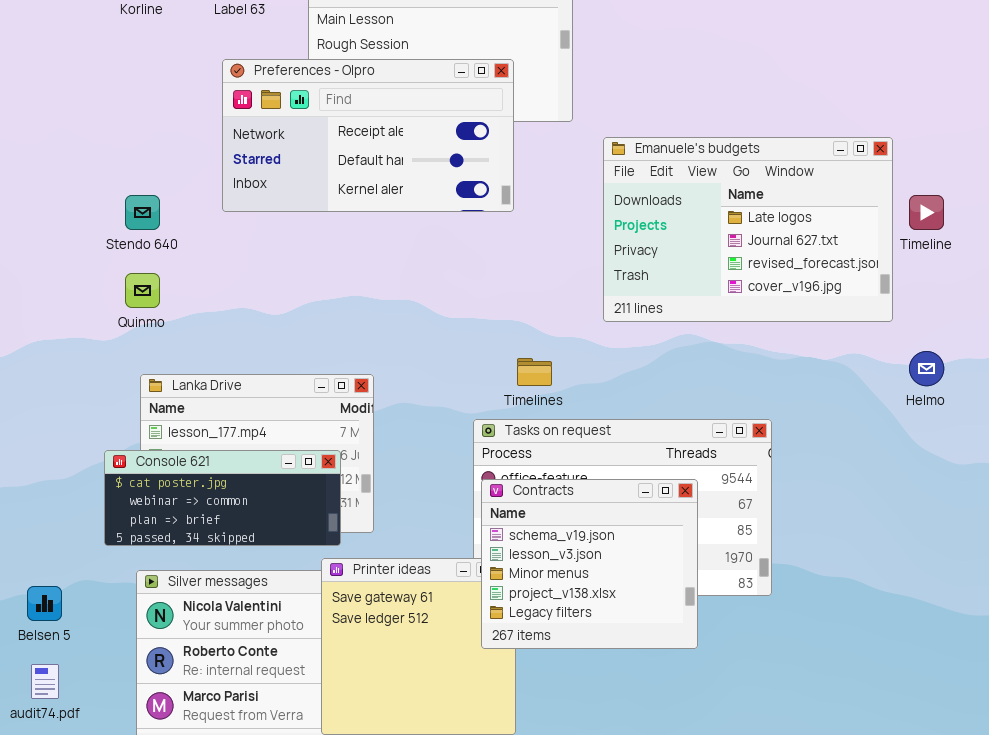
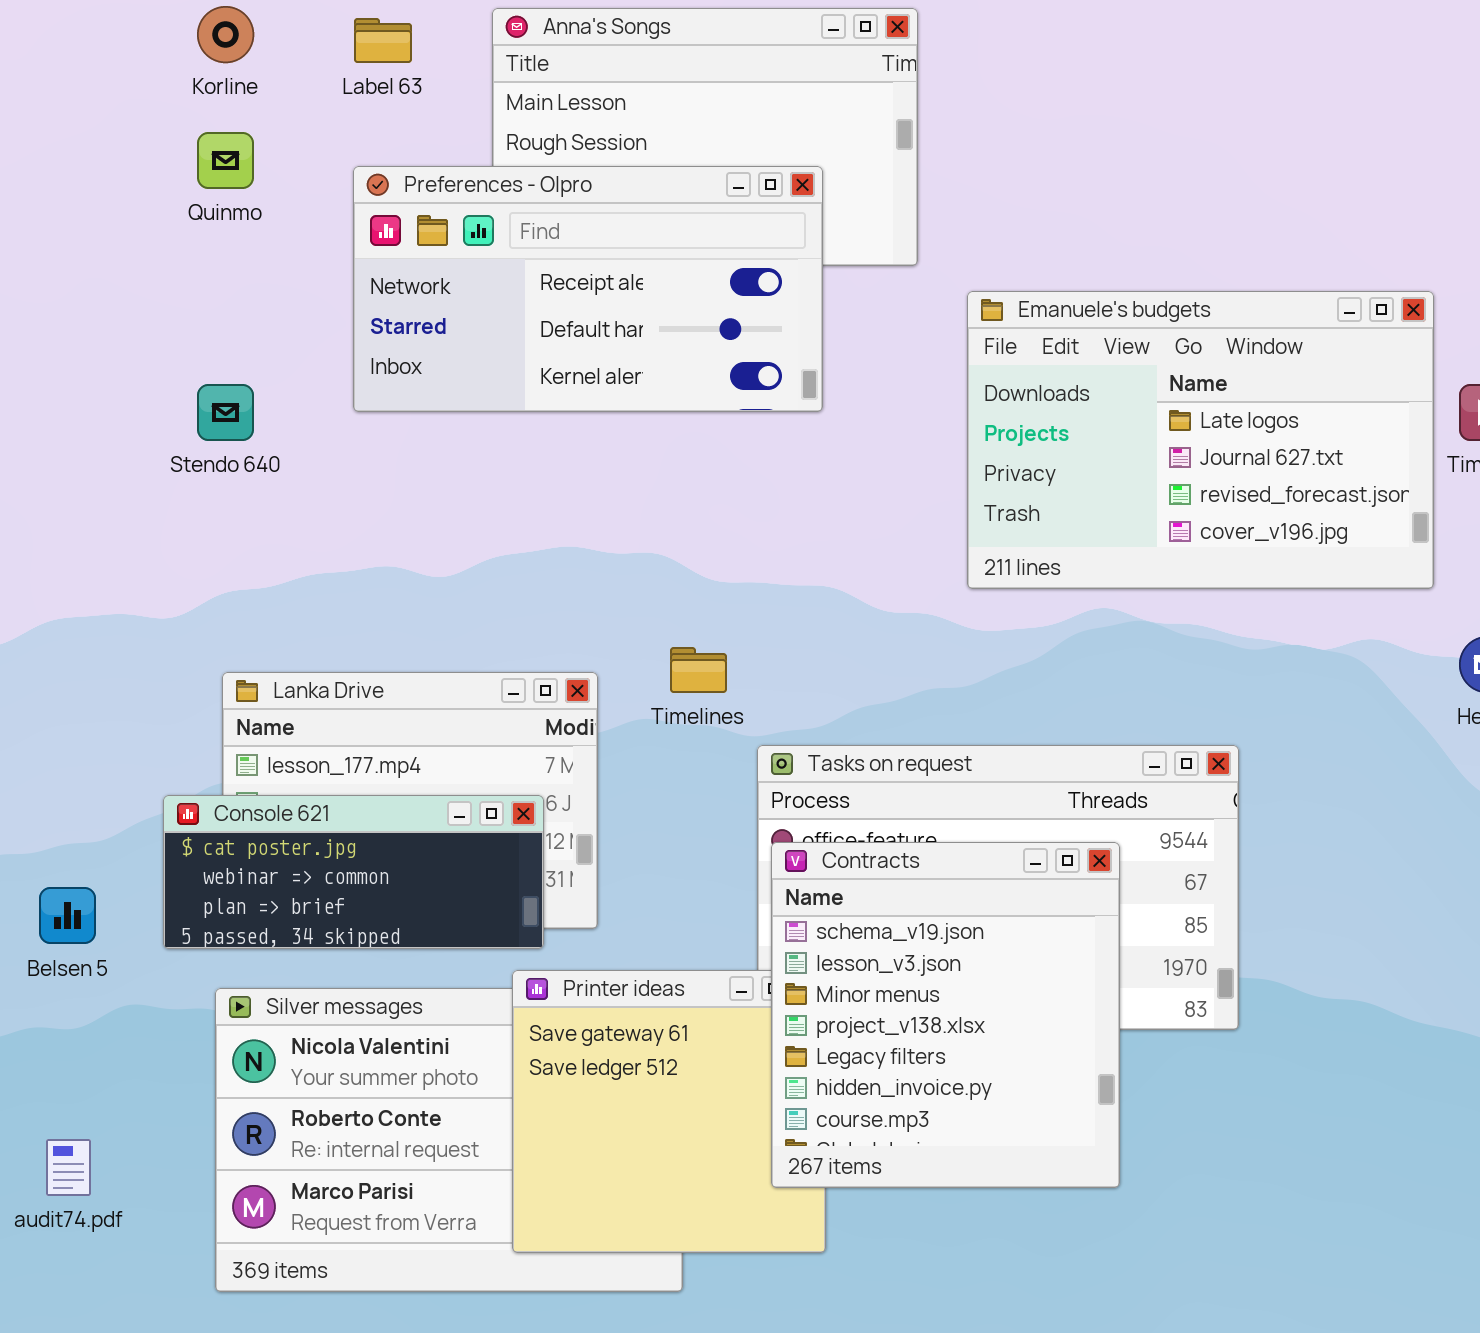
Quinmo: [125,273,160,308] -> [197,132,254,189], moved
Timelines: [517,358,552,386] -> [670,647,727,693], moved
Contracts: [481,479,698,649] -> [771,842,1120,1188], resized
Belsen 5: [27,586,62,621] -> [39,887,96,944], moved

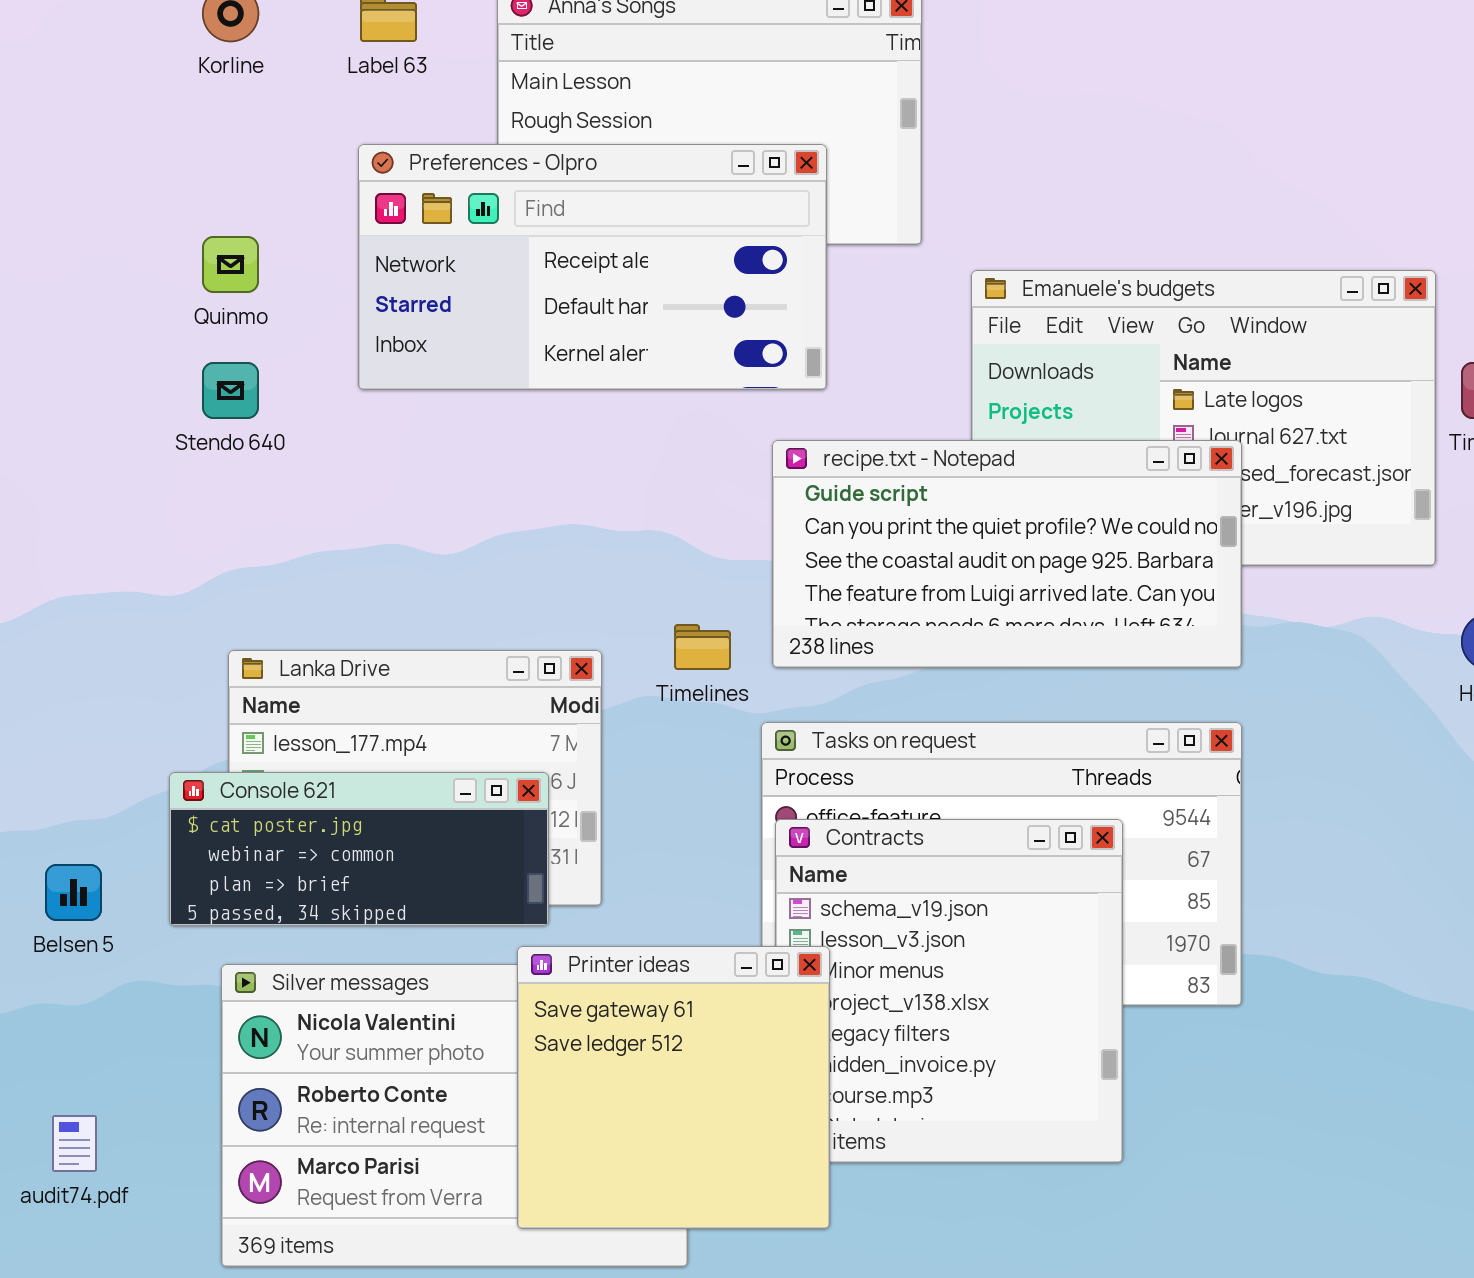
Quinmo: [197,132,254,189] -> [202,236,259,293], moved
recipe.txt - Notepad: none -> [772,440,1242,668], opened
Printer ideas: [512,970,826,1253] -> [517,946,830,1229], raised

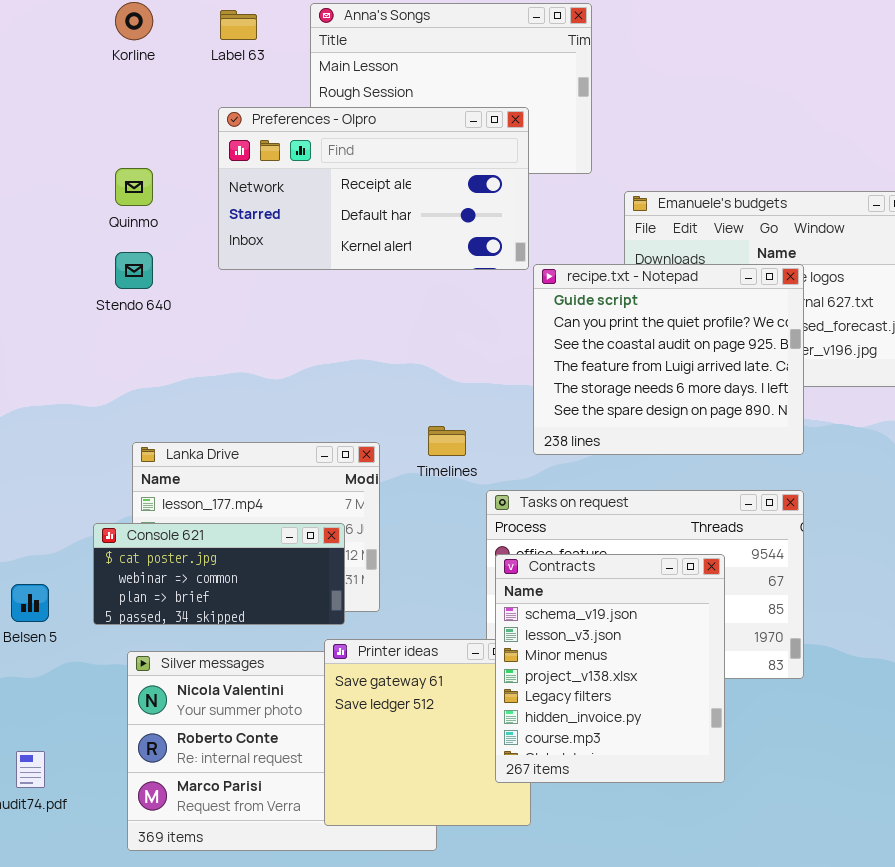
recipe.txt - Notepad: [772,440,1242,668] -> [533,264,804,455], resized
Contracts: [775,819,1123,1163] -> [495,554,725,783], raised

